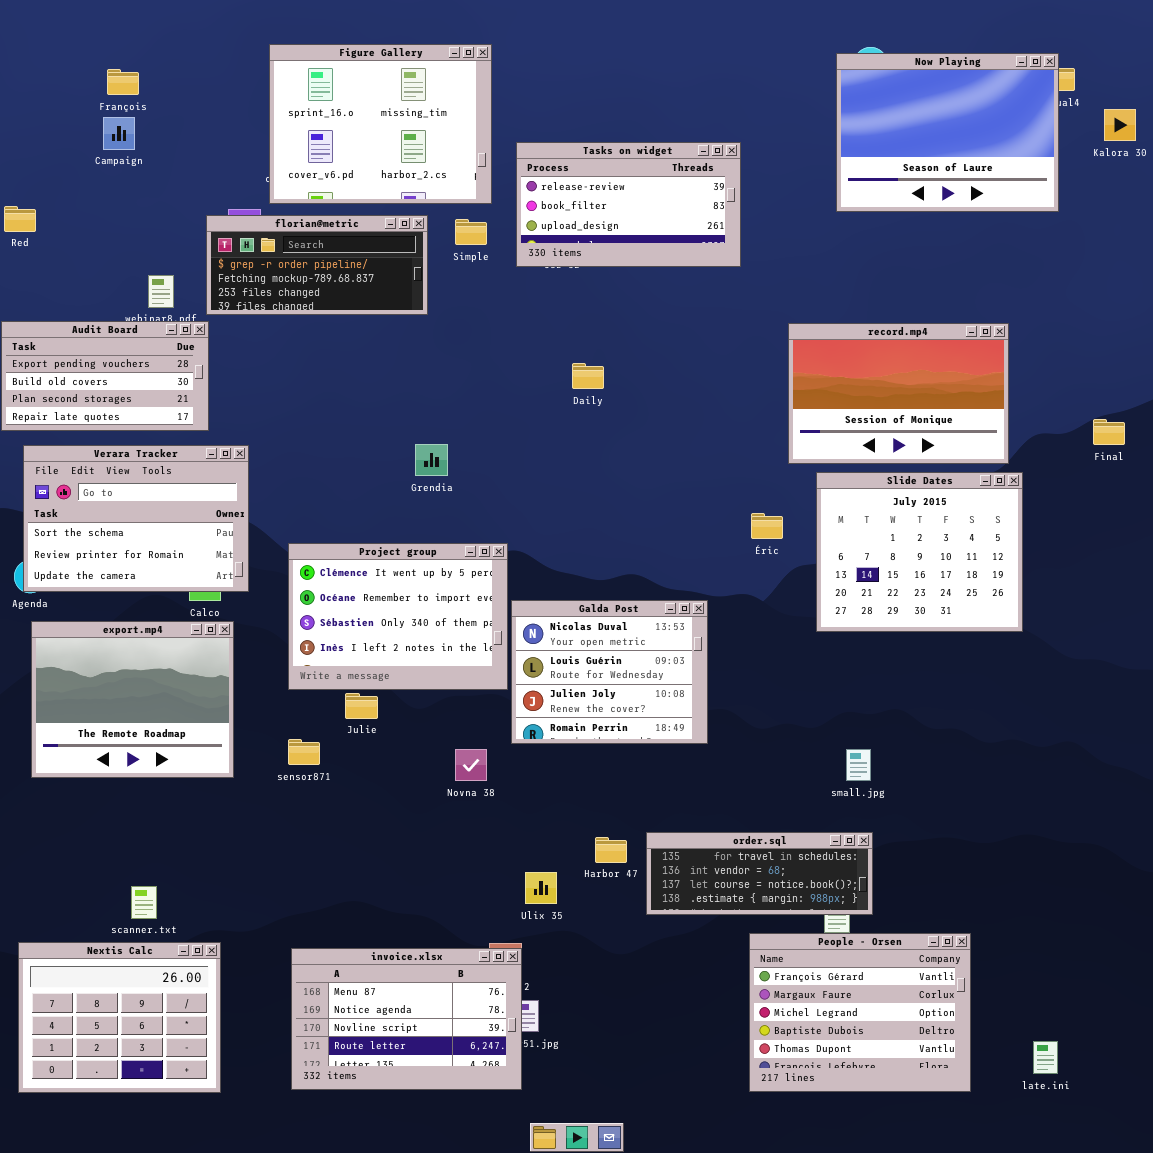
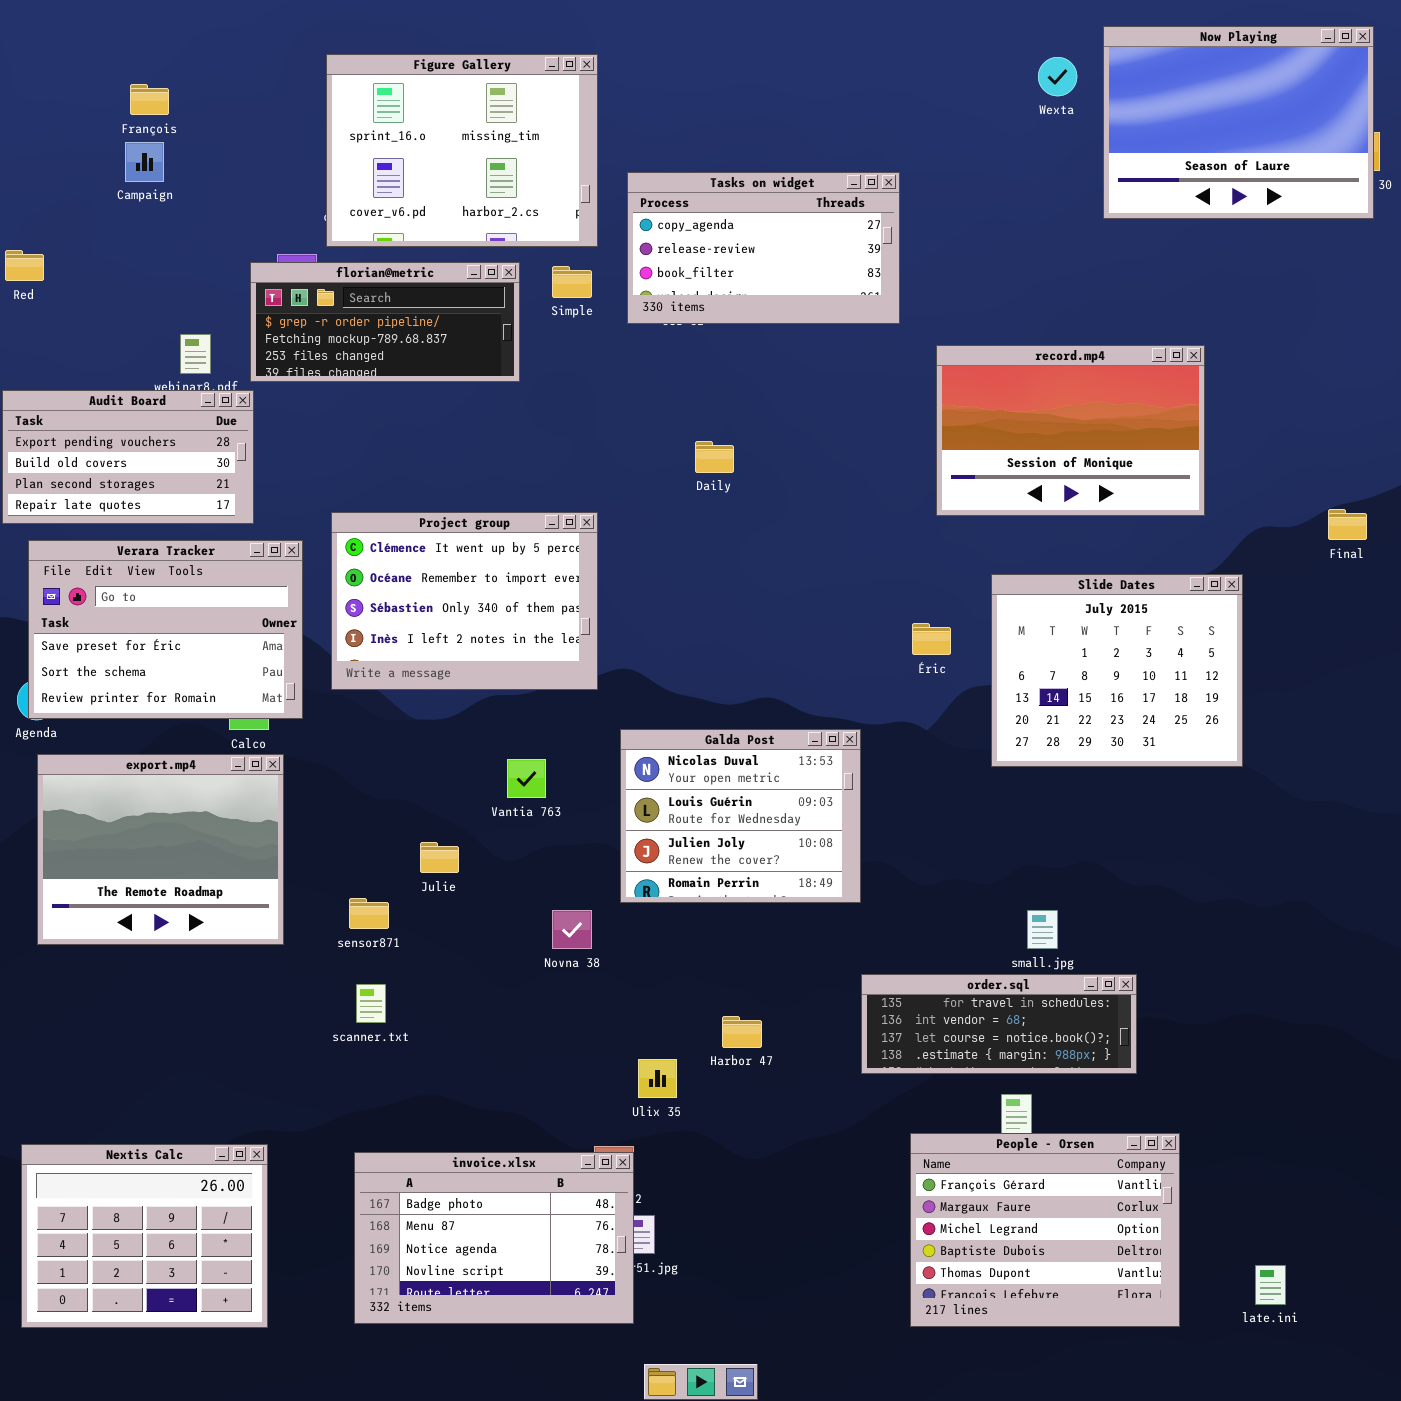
Now Playing: [836,53,1059,212] -> [1103,26,1374,219], moved
Tasks on widget: [516,142,741,267] -> [627,172,900,324], scrolled up 1 row
record.mp4: [788,323,1009,464] -> [936,345,1205,516], moved
Verara Tracker: [23,445,249,592] -> [28,540,303,719], scrolled up 1 row
Project group: [288,543,508,690] -> [331,512,598,690], moved
order.sql: [646,832,873,915] -> [861,974,1137,1074], moved
scanner.txt: [131,886,157,919] -> [356,984,386,1023], moved
invoice.xlsx: [291,948,522,1090] -> [354,1152,634,1324], scrolled up 1 row

